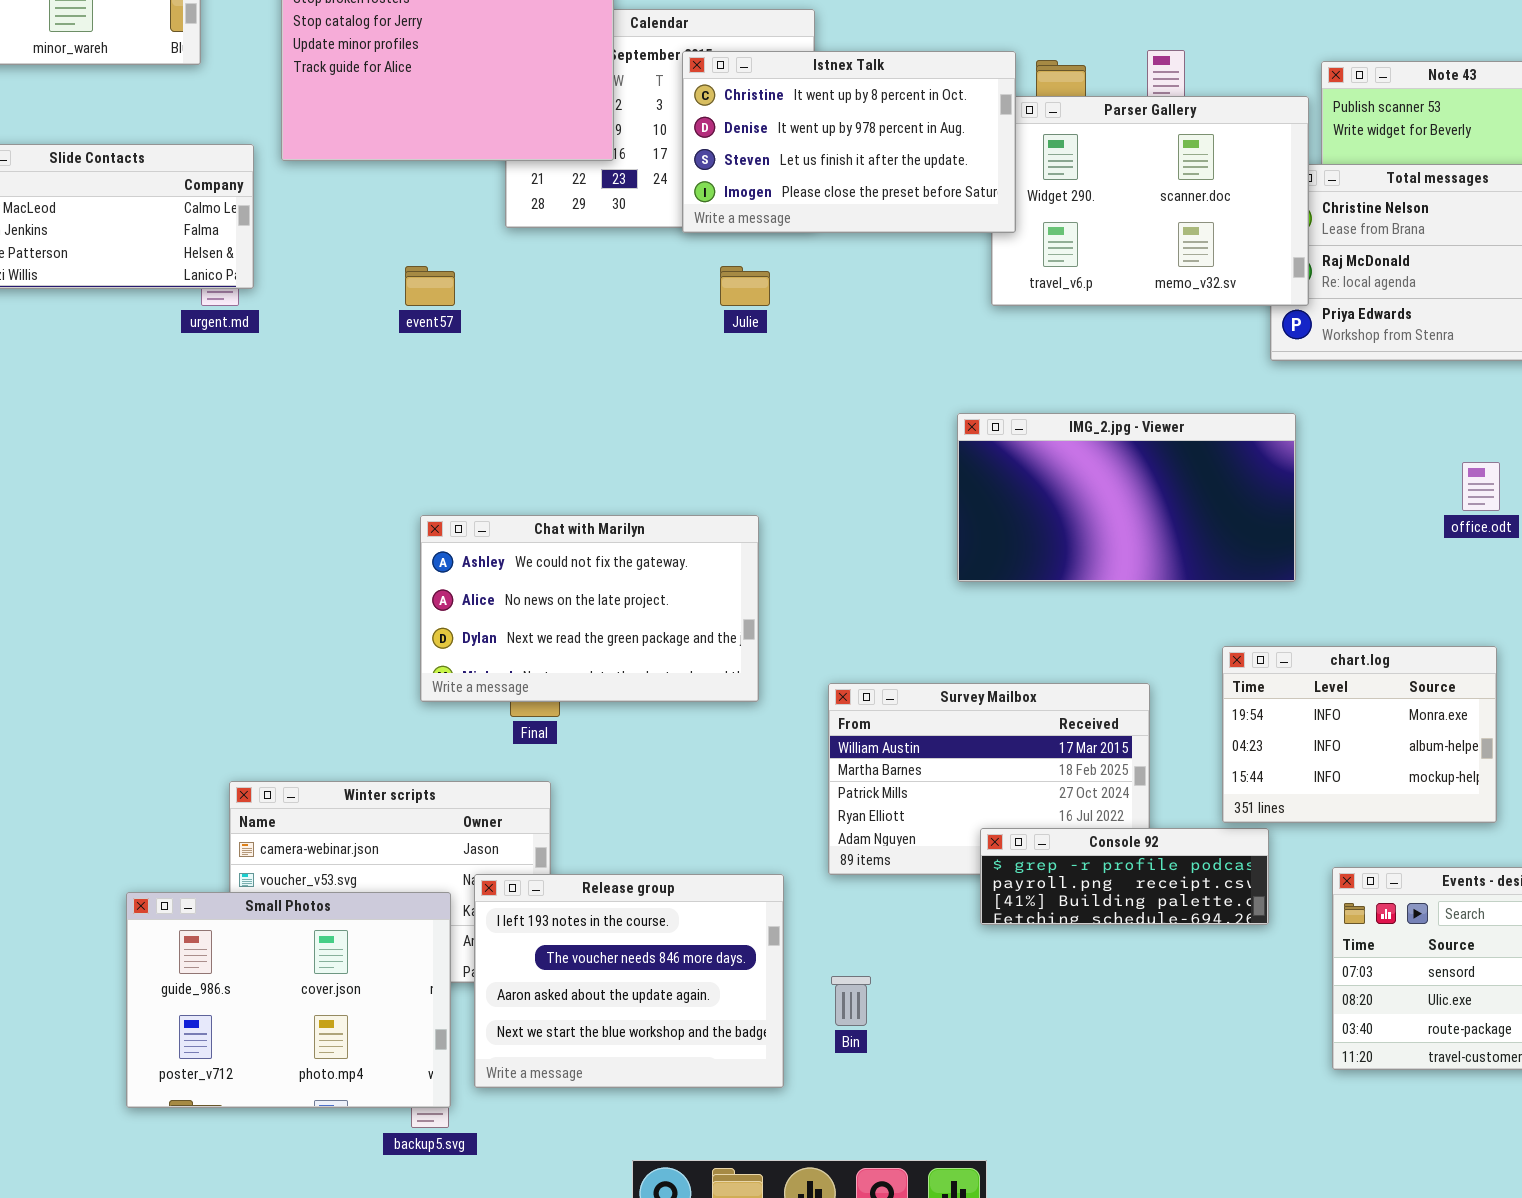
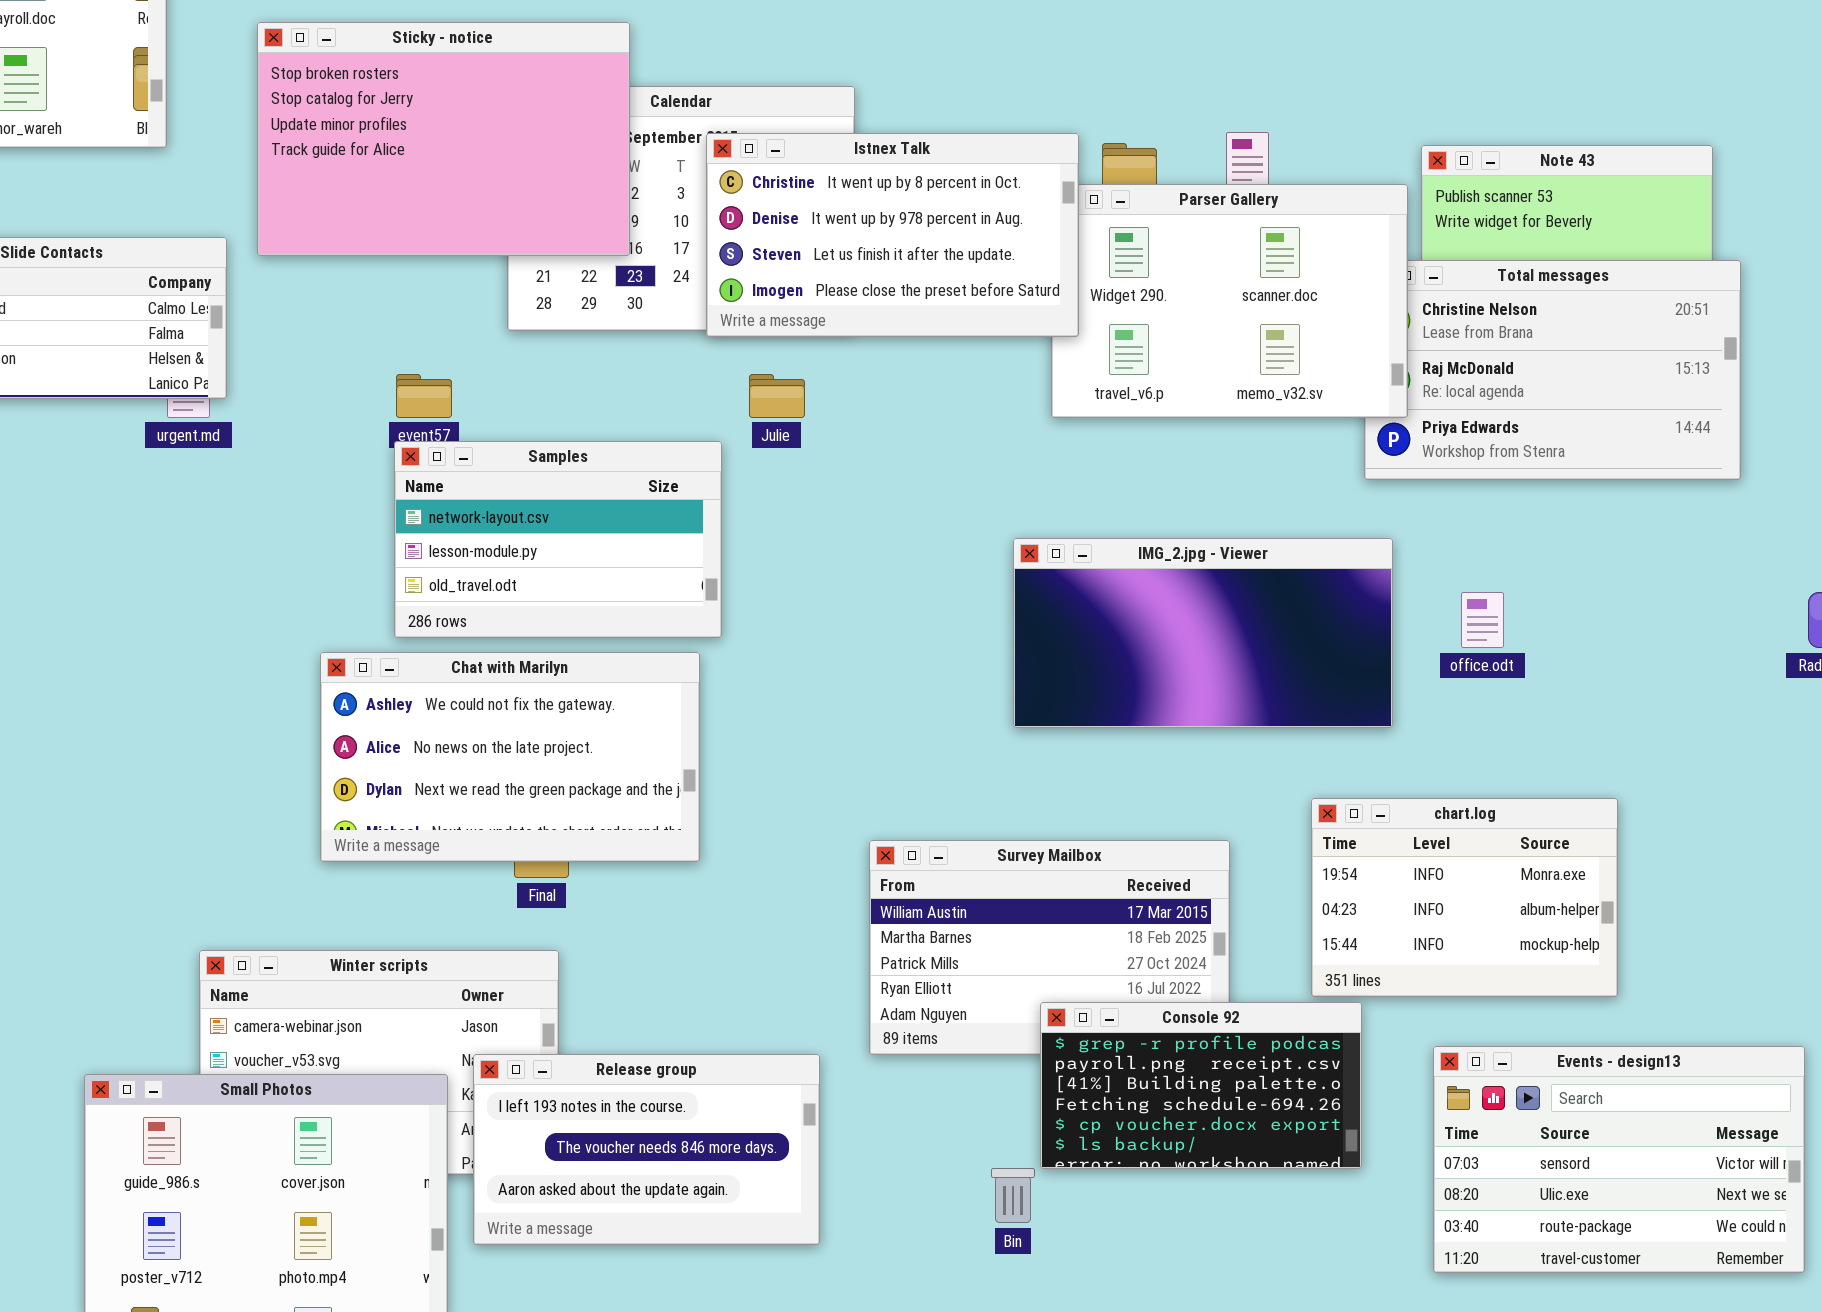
Samples: none -> [394,441,722,638], opened
office.odt: [1462,462,1500,511] -> [1461,592,1504,648], moved
Chat with Marilyn: [420,515,759,702] -> [320,652,700,862], moved
Console 92: [980,828,1269,925] -> [1040,1002,1362,1169], resized
Release group: [474,874,784,1088] -> [473,1054,820,1245], resized
Bin: [831,976,871,1026] -> [991,1168,1035,1223], moved

